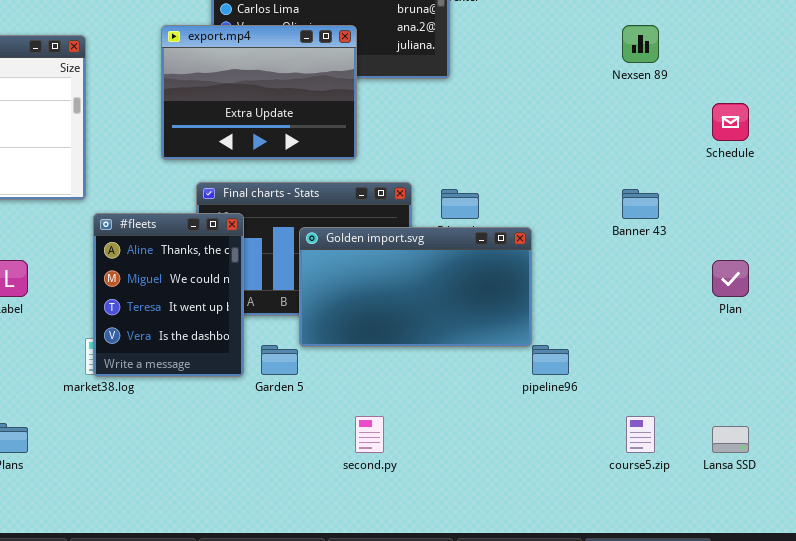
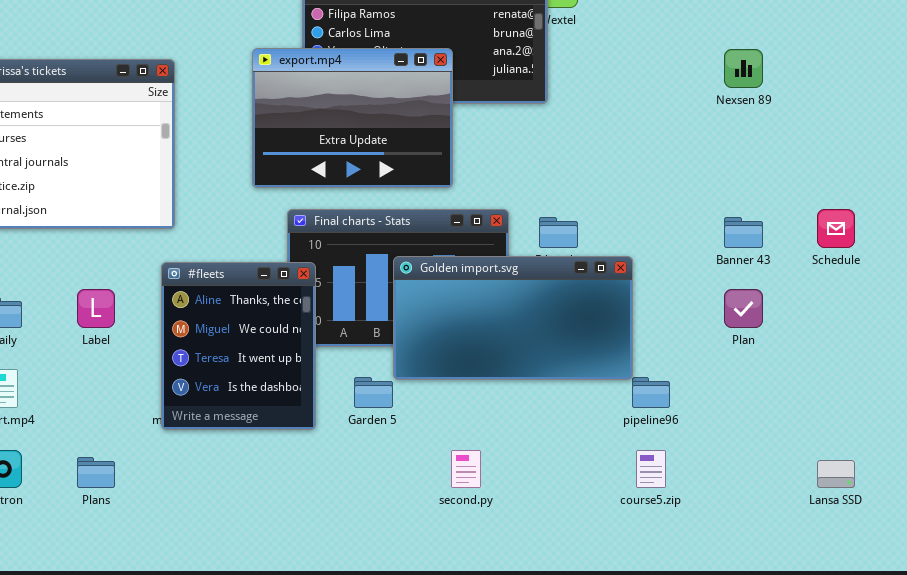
Schedule: [712,103,749,141] -> [817,209,855,248], moved
#fleets: [93,213,244,377] -> [161,262,316,430], moved
Plan: [712,260,749,297] -> [724,289,763,328], moved
course5.zip: [626,416,655,453] -> [636,450,666,488], moved

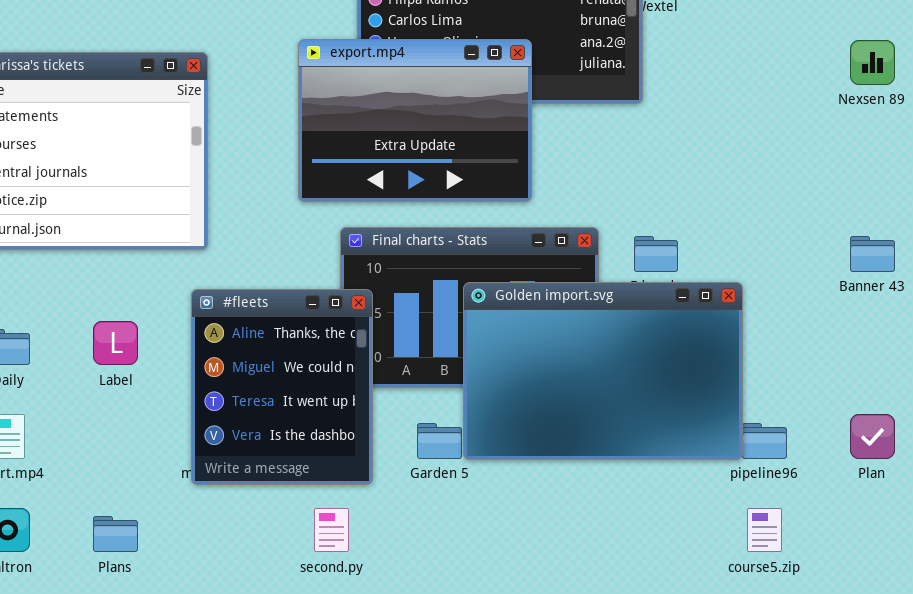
Golden import.svg: [393,256,633,380] -> [463,282,743,460], resized
Plan: [724,289,763,328] -> [850,414,895,459], moved
second.py: [451,450,481,488] -> [314,508,349,552], moved

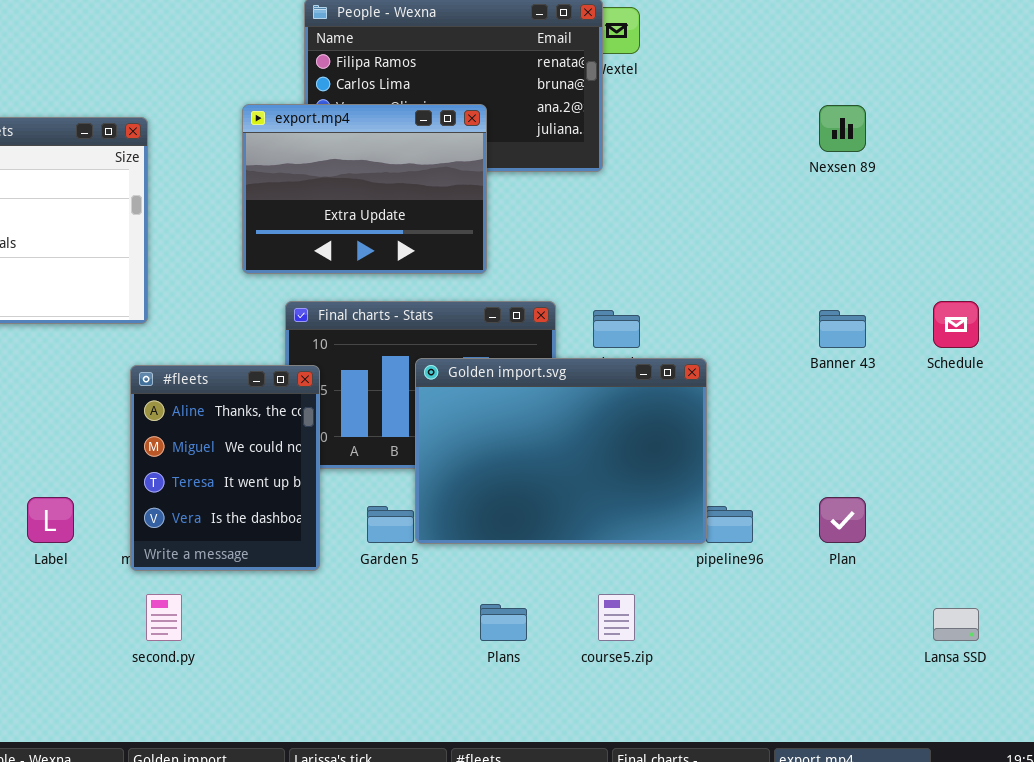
Label: [93,321,138,365] -> [27,497,74,543], moved
second.py: [314,508,349,552] -> [146,594,182,641], moved
course5.zip: [747,508,782,552] -> [598,594,635,641], moved
Plans: [93,516,138,552] -> [480,604,527,641], moved

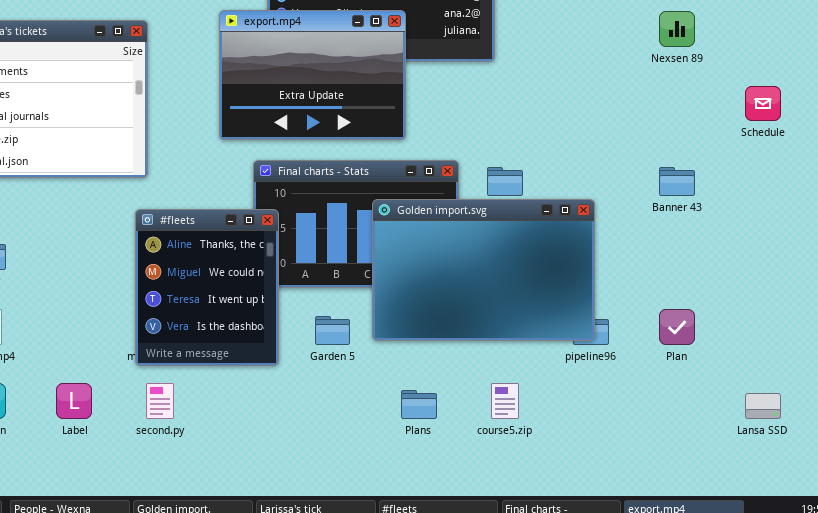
Schedule: [933,301,979,348] -> [745,86,781,121], moved
Golden import.svg: [415,358,707,544] -> [372,199,595,341], moved
Label: [27,497,74,543] -> [56,383,92,419], moved

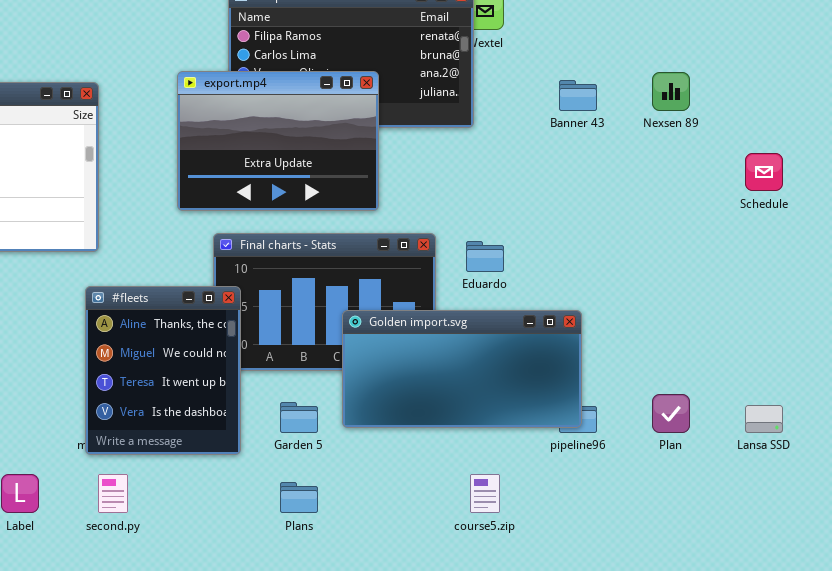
Banner 43: [659,167,695,196] -> [559,80,597,111], moved
Golden import.svg: [372,199,595,341] -> [342,310,582,428], resized
Plans: [401,390,437,419] -> [280,482,318,513], moved
Lansa SSD: [745,393,781,419] -> [745,405,783,433], moved

